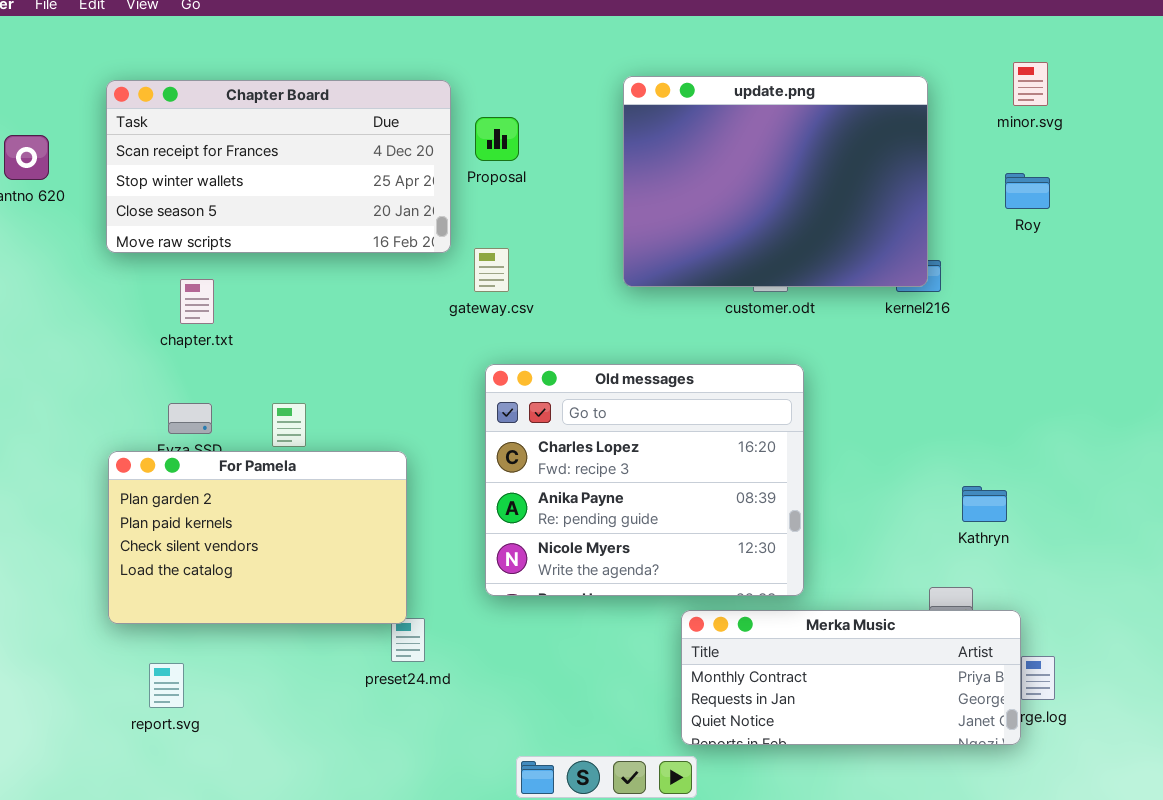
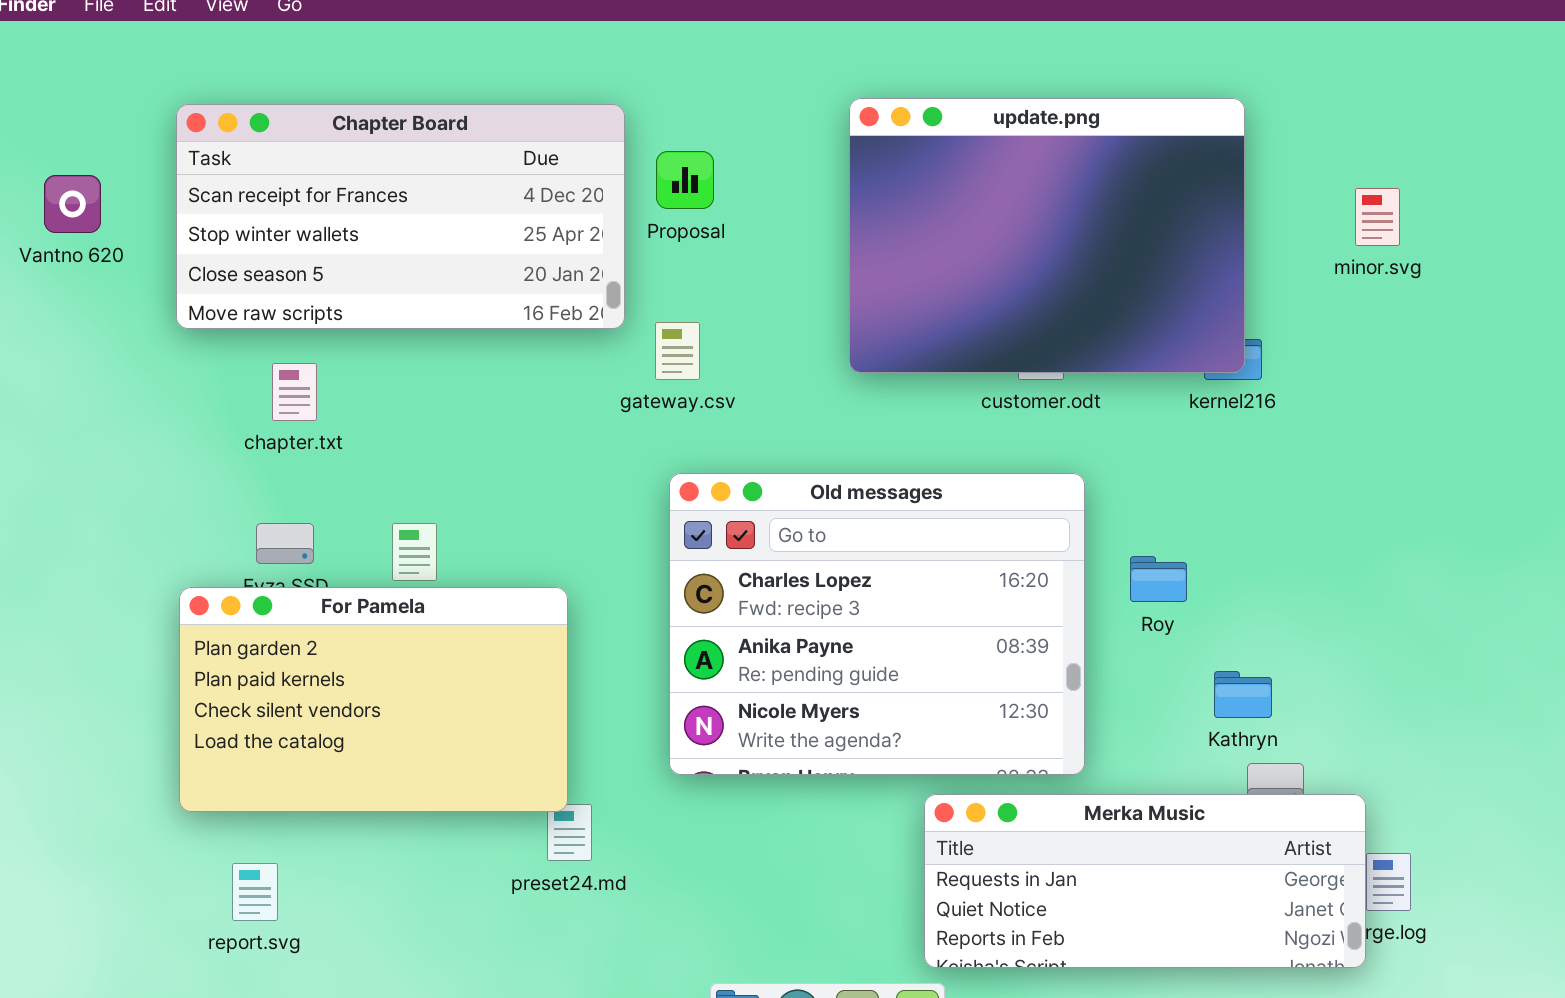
minor.svg: [1013,62,1048,106] -> [1355,188,1400,246], moved
Roy: [1005,173,1050,209] -> [1130,556,1187,602], moved
Kathryn: [962,486,1007,522] -> [1214,671,1272,718], moved
Merka Music: [681,610,1021,745] -> [924,794,1366,968], scrolled down 1 row

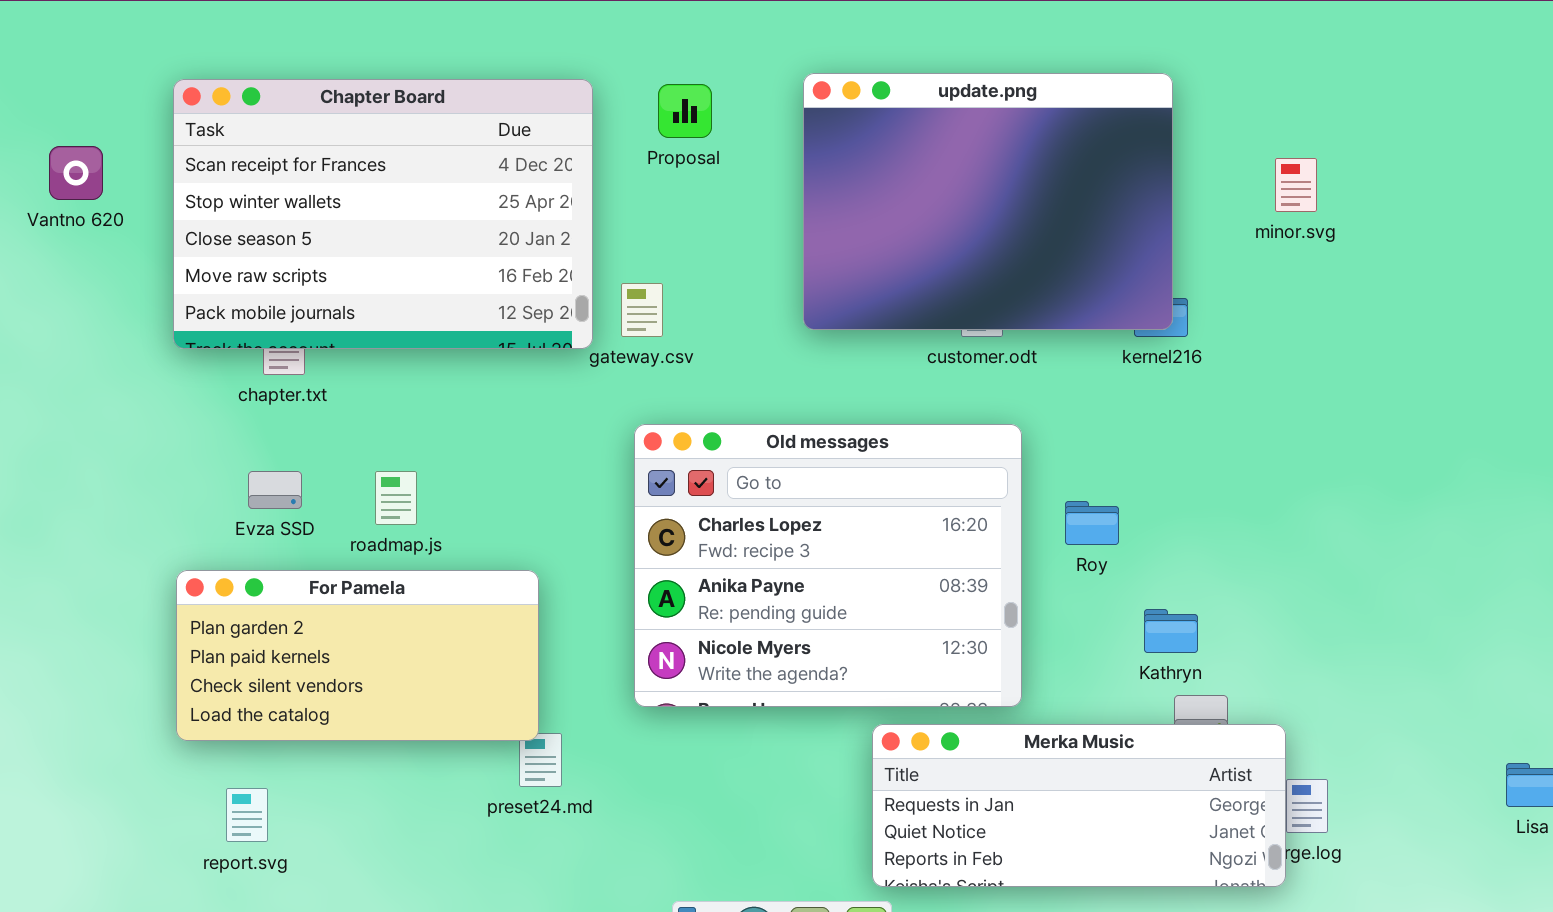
Chapter Board: [176,104,625,329] -> [173,79,593,349], resized
Proposal: [656,151,714,209] -> [658,84,712,138], moved
For Pamela: [179,587,568,812] -> [176,570,539,741], resized

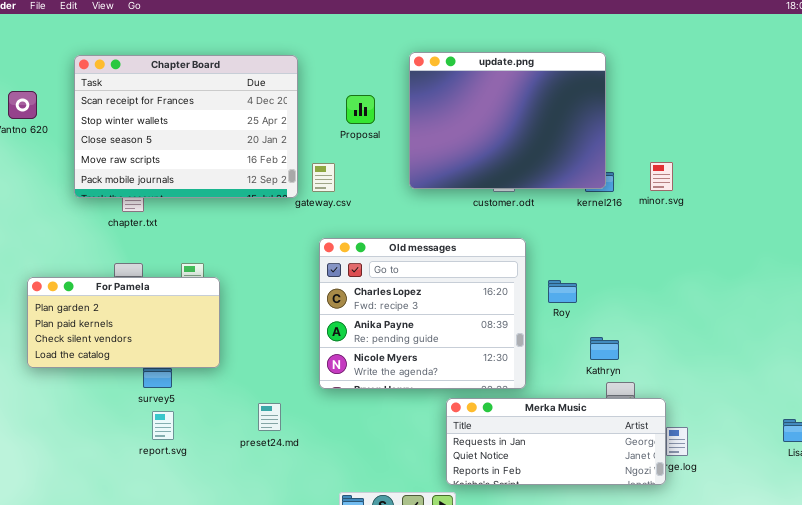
Proposal: [658,84,712,138] -> [346,95,375,124], moved
minor.svg: [1275,158,1317,212] -> [650,162,673,191], moved
For Pamela: [176,570,539,741] -> [27,277,220,368], moved
report.svg: [226,788,268,842] -> [152,411,174,440], moved

